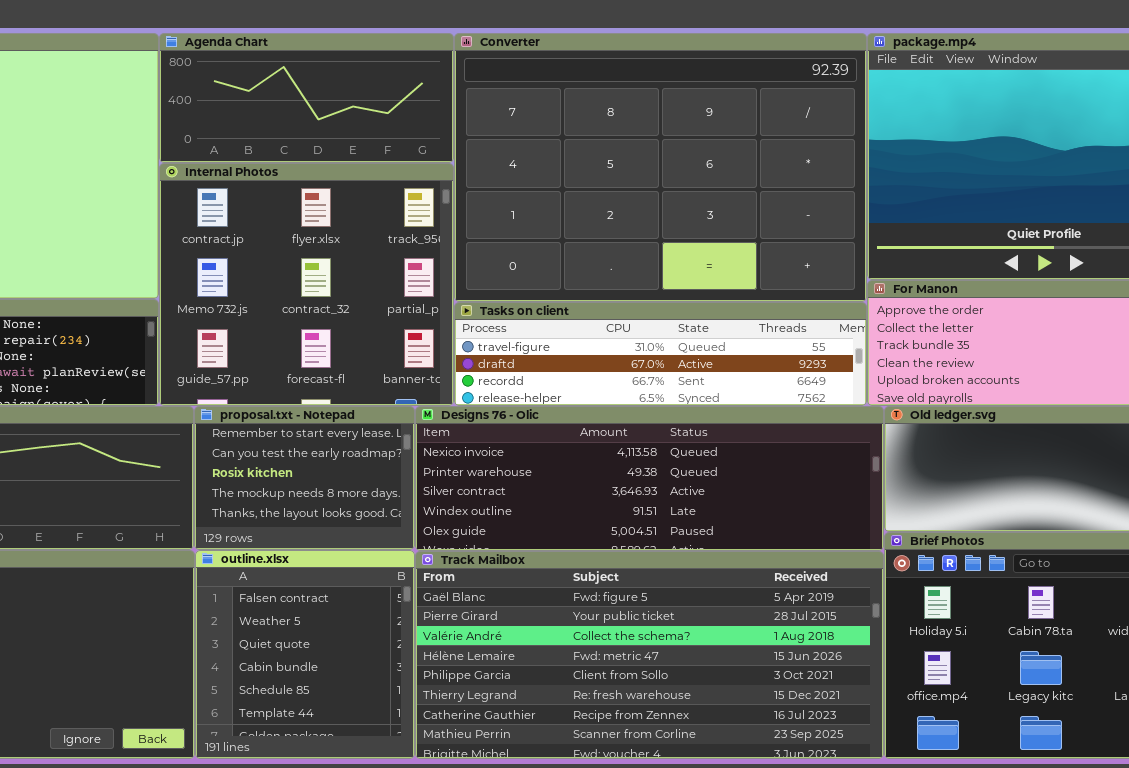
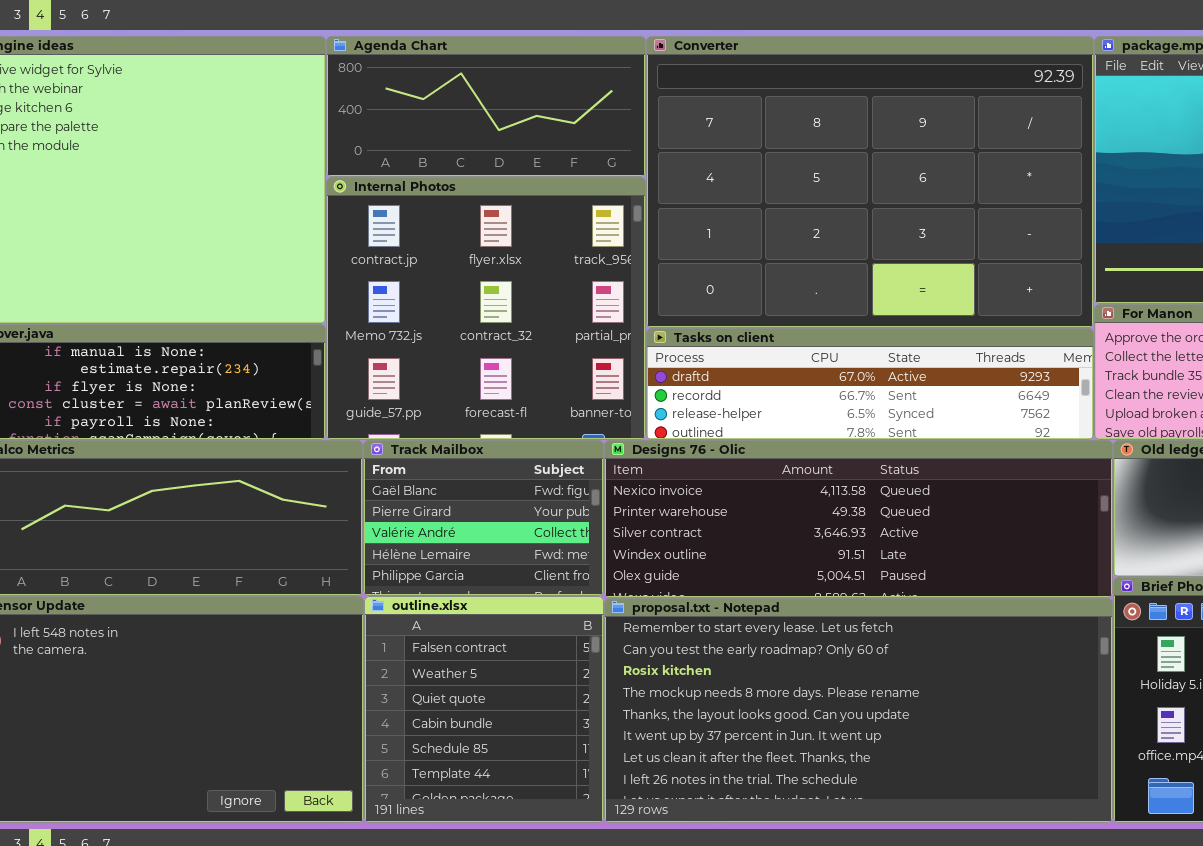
Tasks on client: [454,302,867,406] -> [646,328,1094,440], scrolled down 1 row
proposal.txt - Notepad: [194,406,415,550] -> [604,598,1113,823], moved, resized
Track Mailbox: [415,551,884,759] -> [363,440,604,596], moved, resized

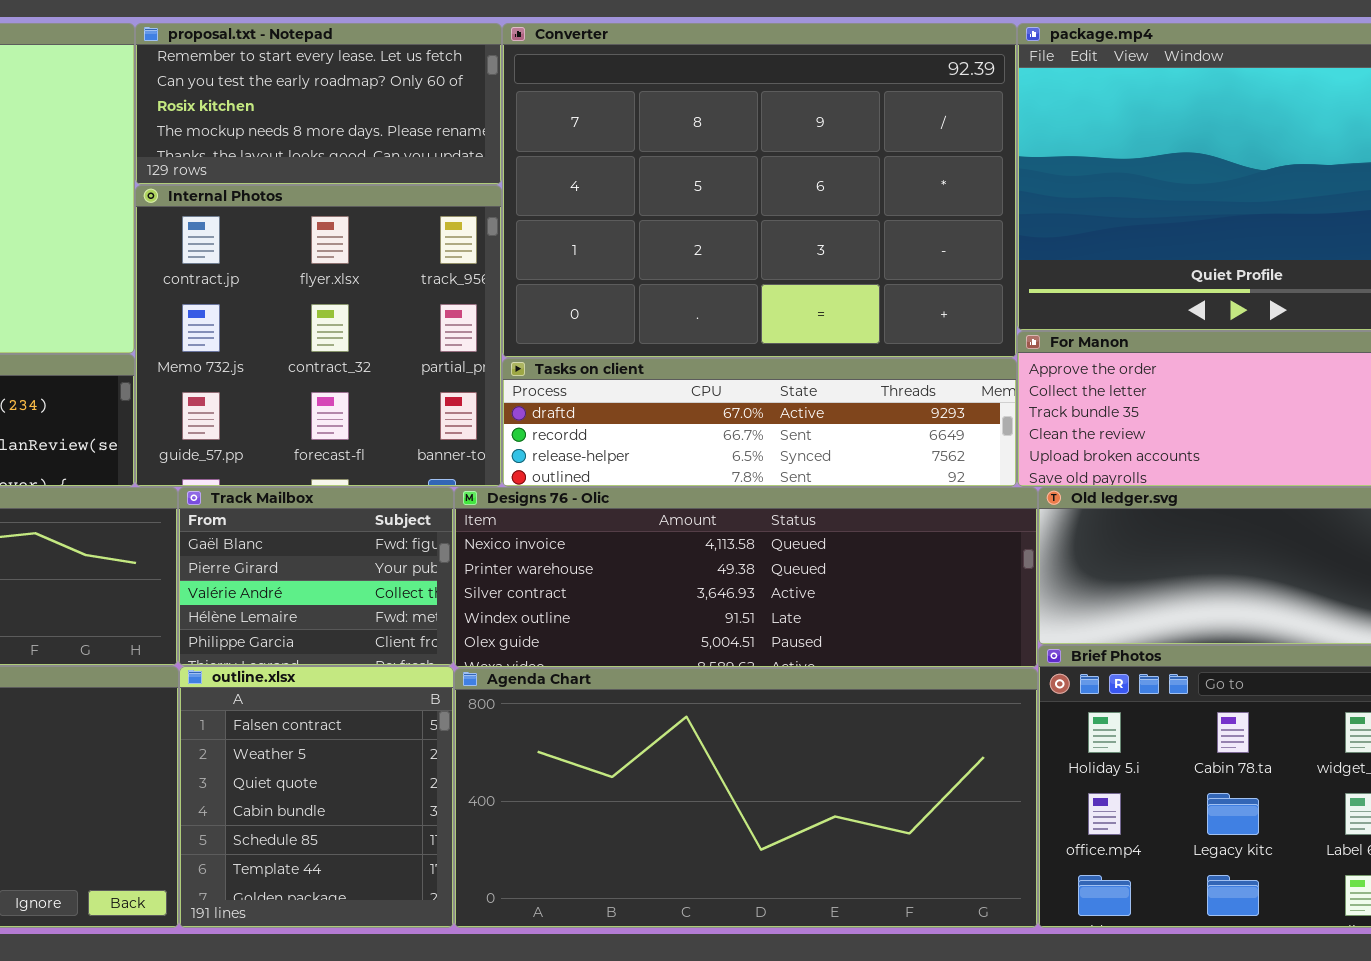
Agenda Chart: [326,36,646,177] -> [454,668,1038,928], moved, resized
proposal.txt - Notepad: [604,598,1113,823] -> [135,23,502,185], moved, resized

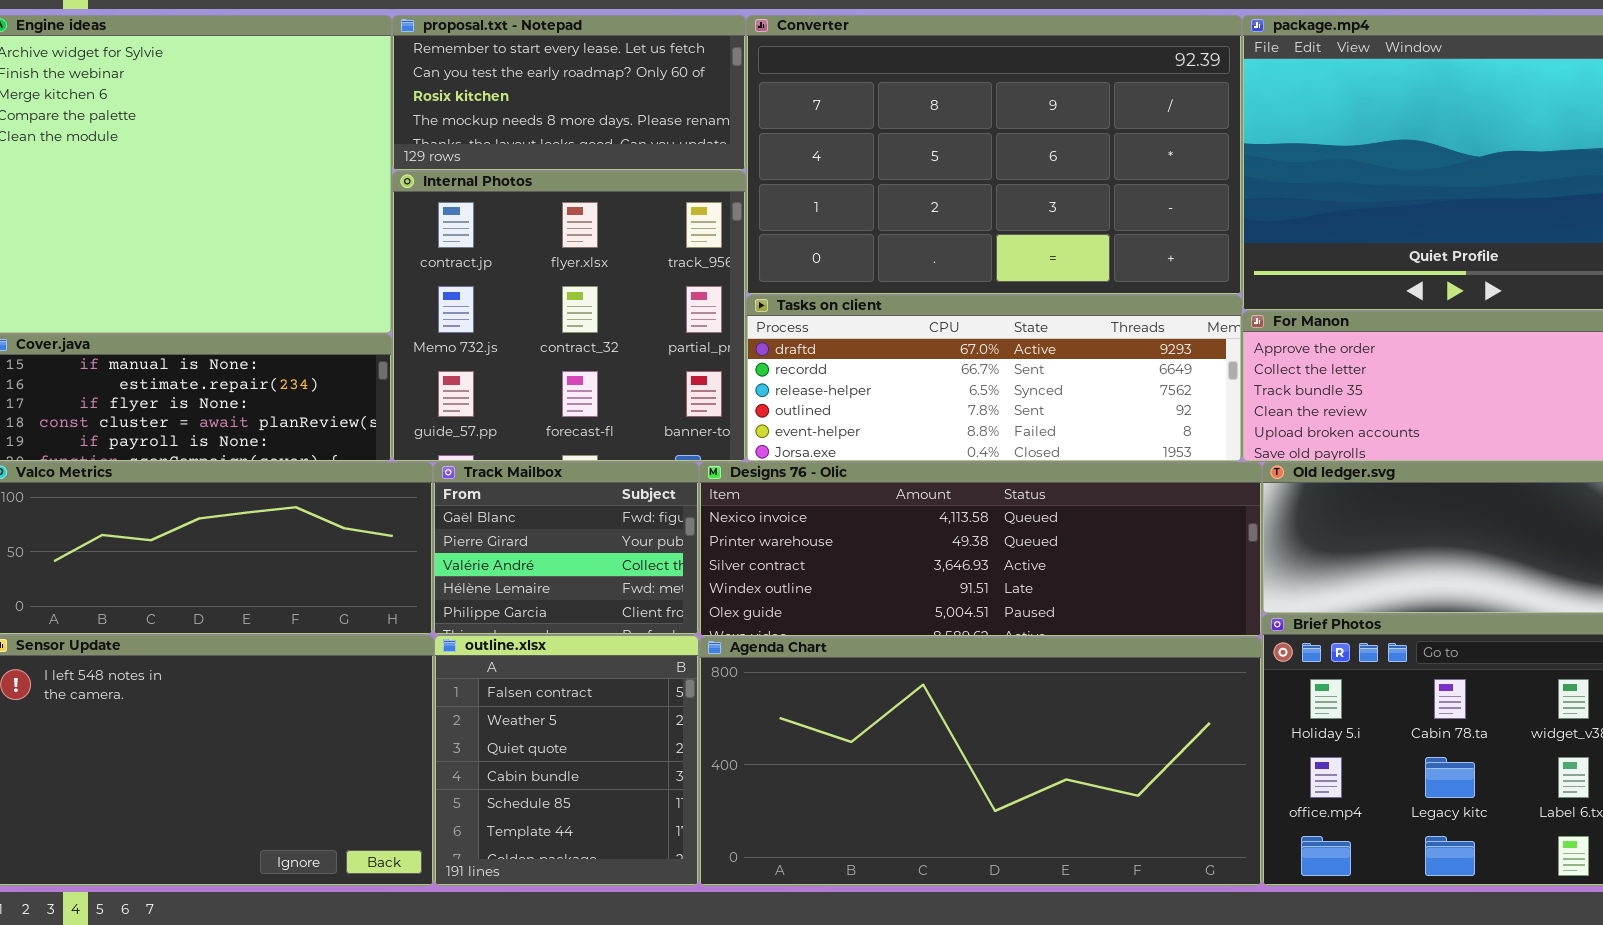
Converter: [502,23,1017,358] -> [746,15,1242,295], resized
Tasks on client: [502,358,1017,487] -> [746,295,1242,462], resized

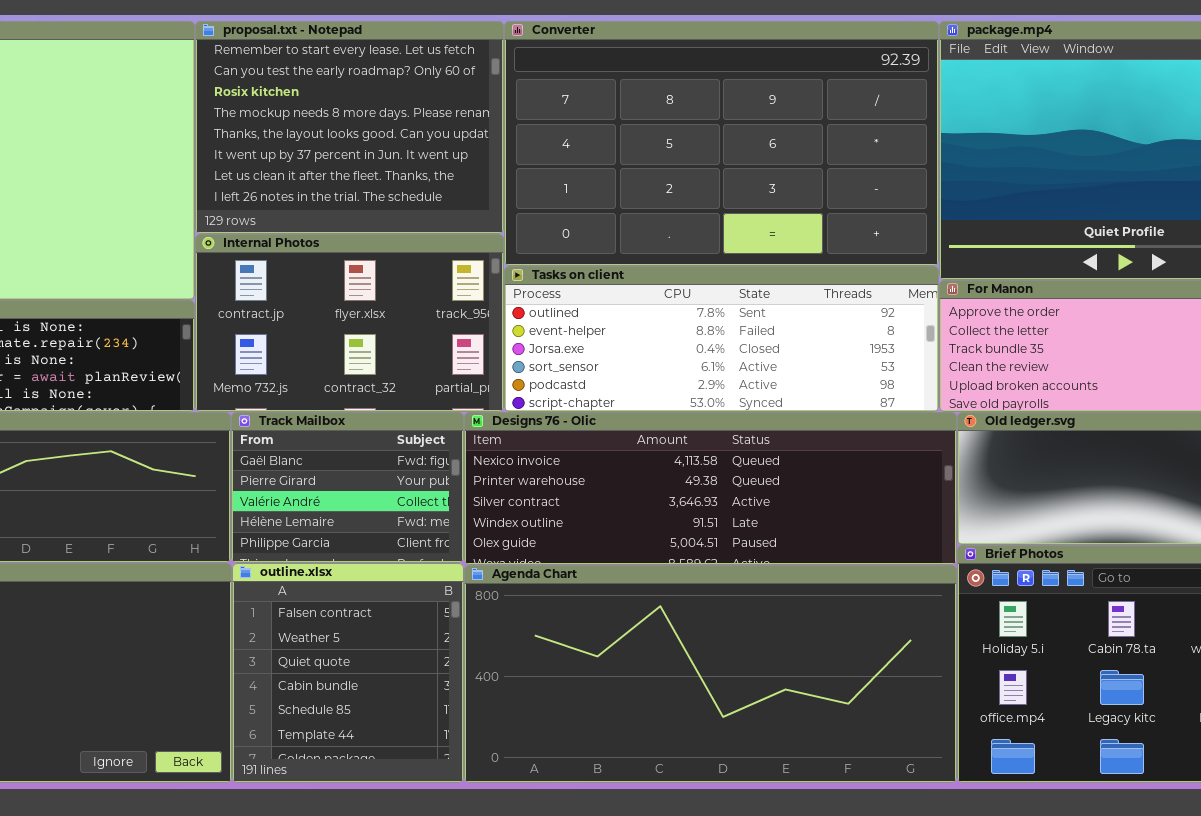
proposal.txt - Notepad: [392,15,746,171] -> [195,21,504,234], resized
Internal Photos: [392,171,746,462] -> [195,234,504,412], resized
Tasks on client: [746,295,1242,462] -> [504,266,939,412], scrolled down 3 rows

